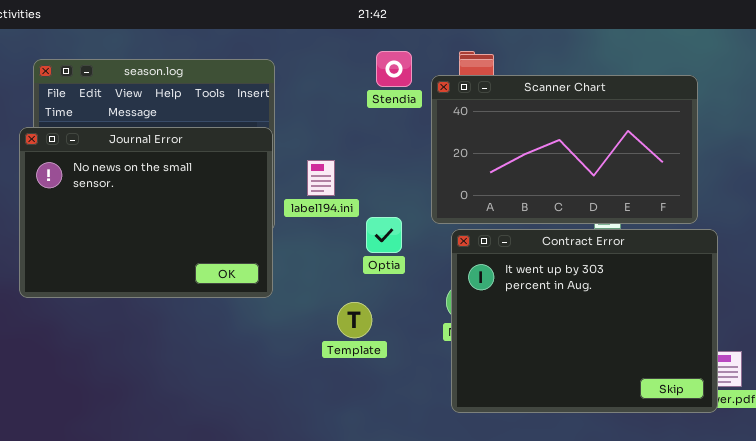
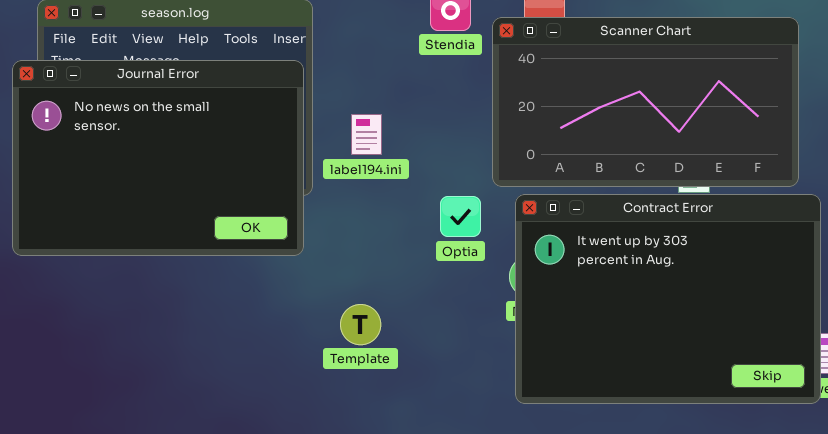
Journal Error: [19,127,273,298] -> [12,60,304,256], moved
Optia: [366,217,402,253] -> [440,196,481,237], moved
Template: [337,302,372,338] -> [340,304,381,345], moved

